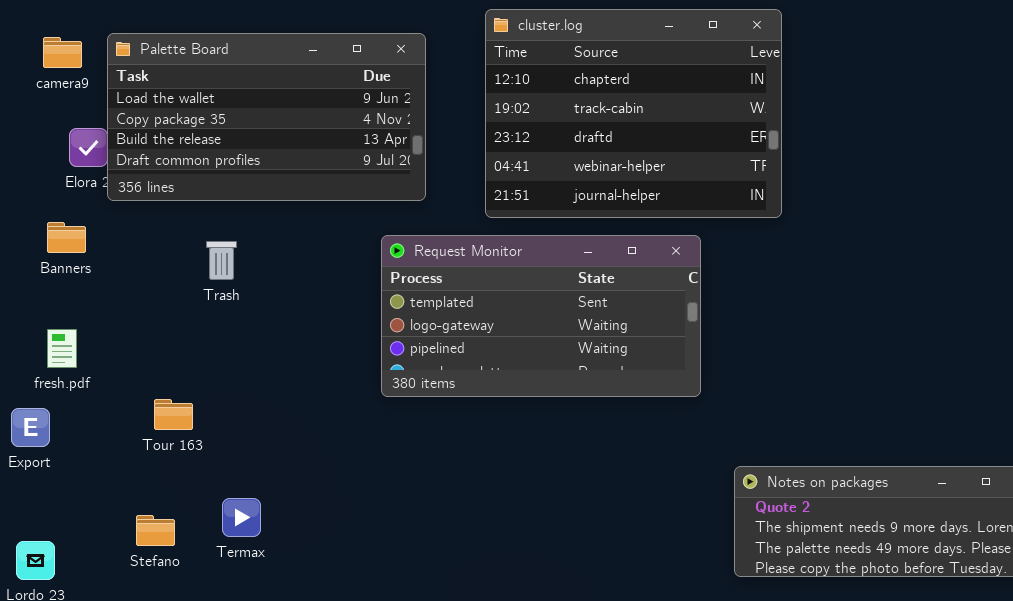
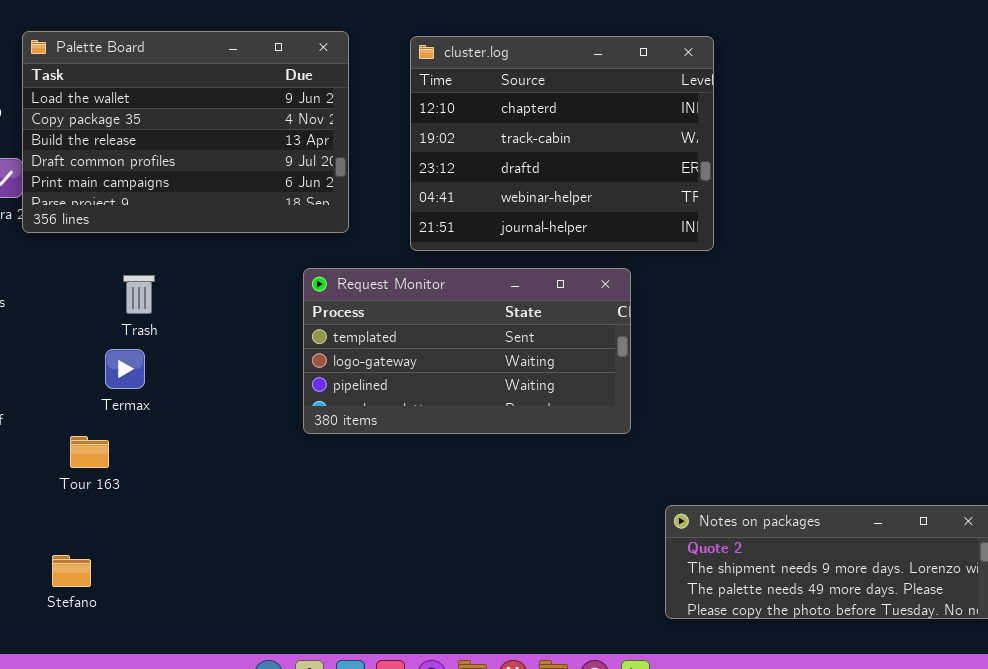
Palette Board: [107,33,426,201] -> [22,31,349,233], resized
Termax: [222,498,261,537] -> [105,349,145,389], moved

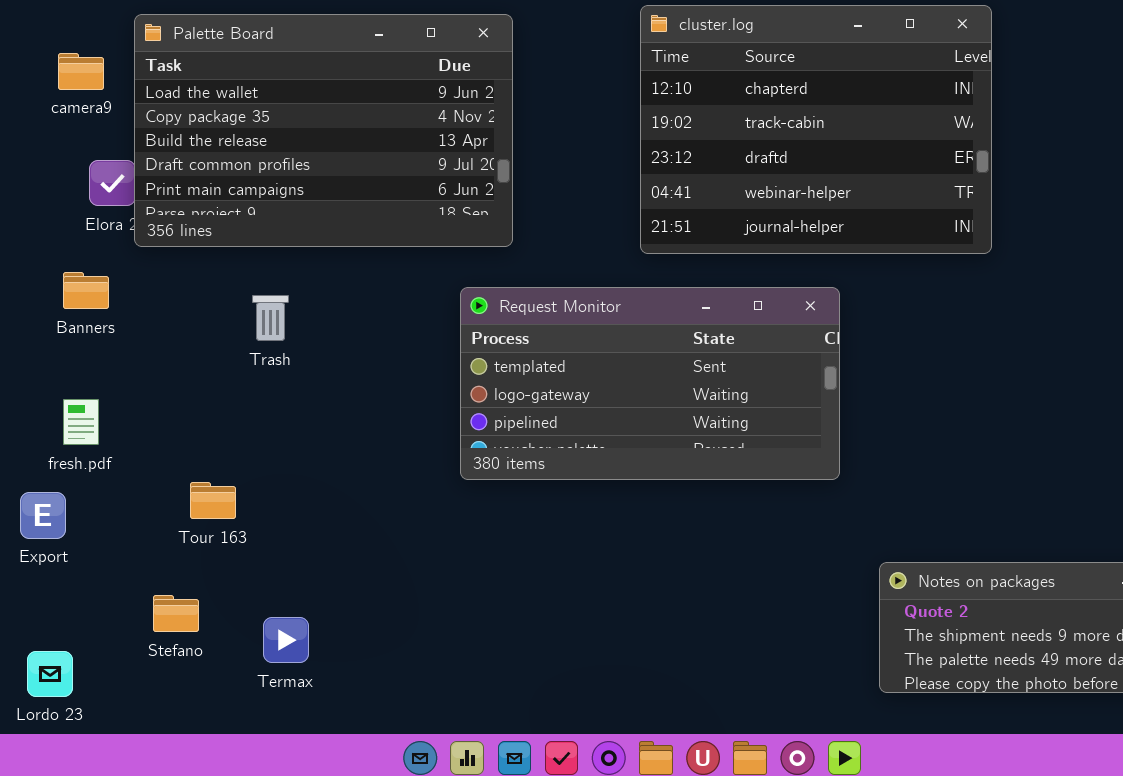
cluster.log: [410,36,714,251] -> [640,5,992,254], moved
Termax: [105,349,145,389] -> [263,617,309,663], moved
Stefano: [52,555,91,587] -> [153,595,199,632], moved

